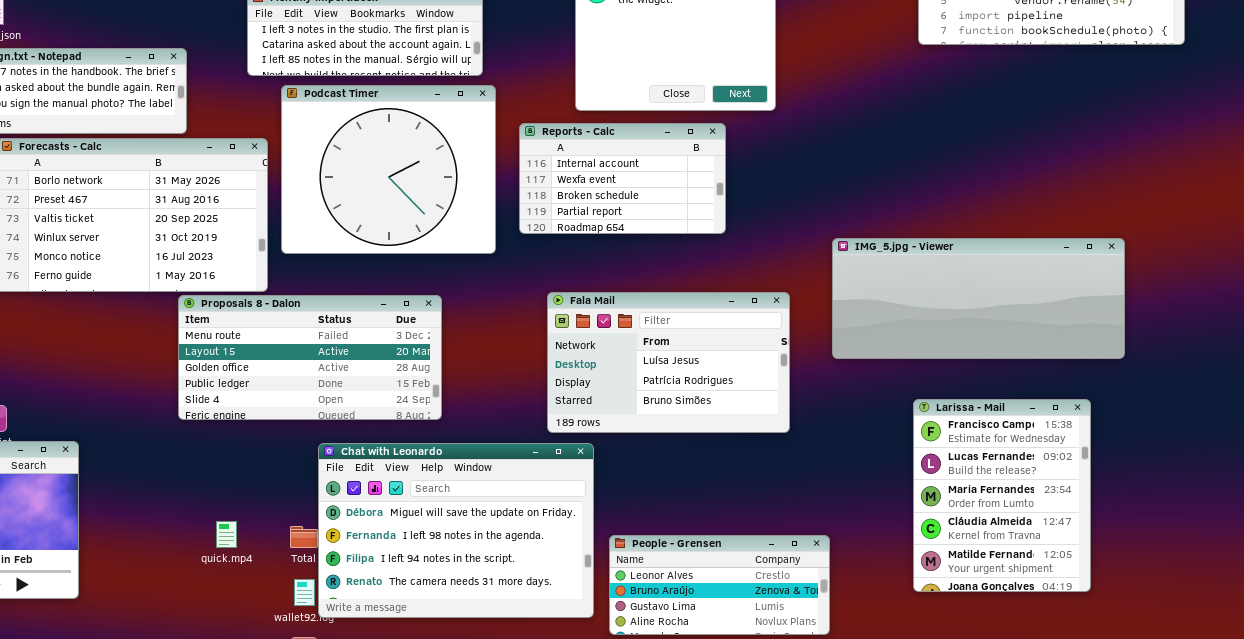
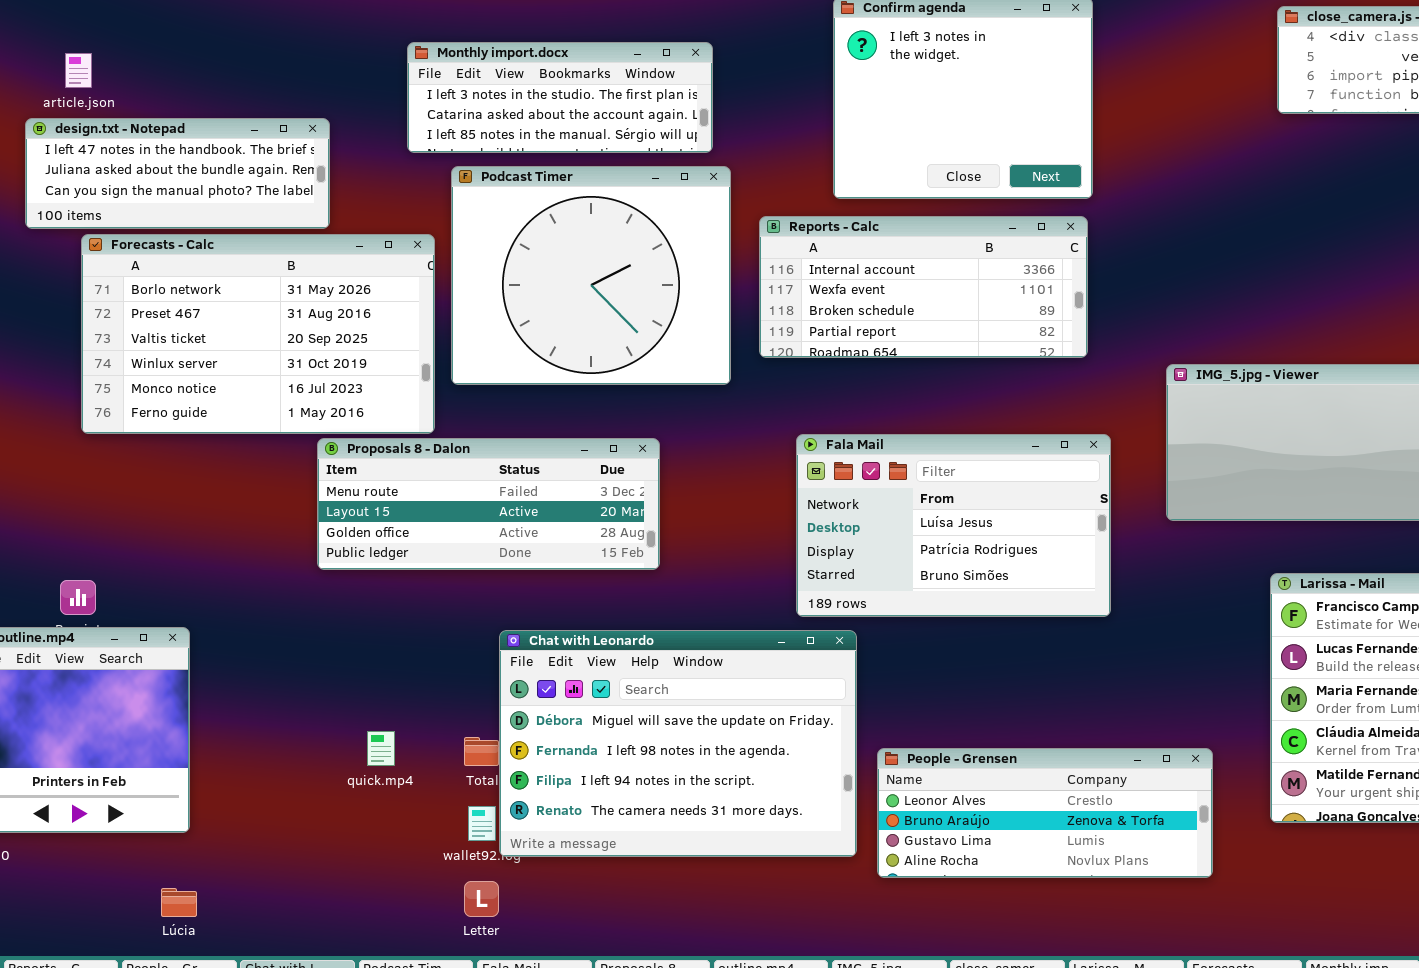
Reports - Calc: [519,123,726,234] -> [759,216,1088,358], resized
Proposals 8 - Dalon: [178,295,442,420] -> [317,438,660,570], resized
People - Grensen: [609,535,830,635] -> [877,748,1213,878], resized

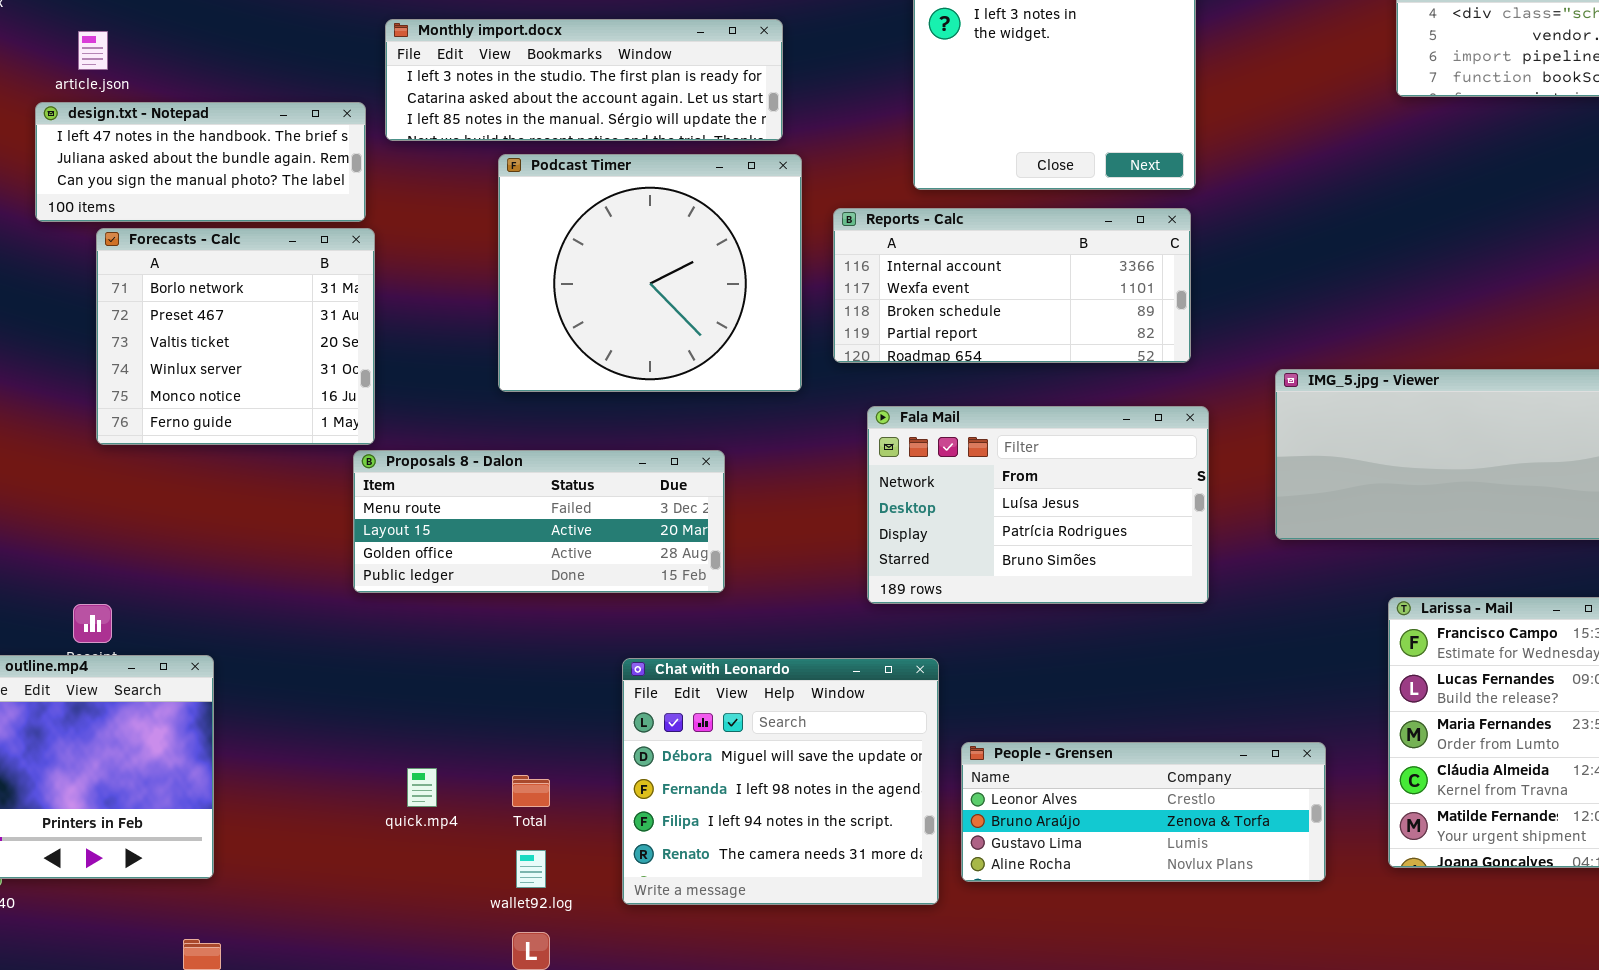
Monthly import.docx: [407,42,713,153] -> [385,19,783,141], resized
Forecasts - Calc: [81,234,435,434] -> [96,228,375,445], resized
Fala Mail: [796,434,1111,617] -> [867,406,1209,604], moved
Chat with Leonardo: [499,630,857,857] -> [622,658,939,905], resized
People - Grensen: [877,748,1213,878] -> [961,742,1326,882], moved

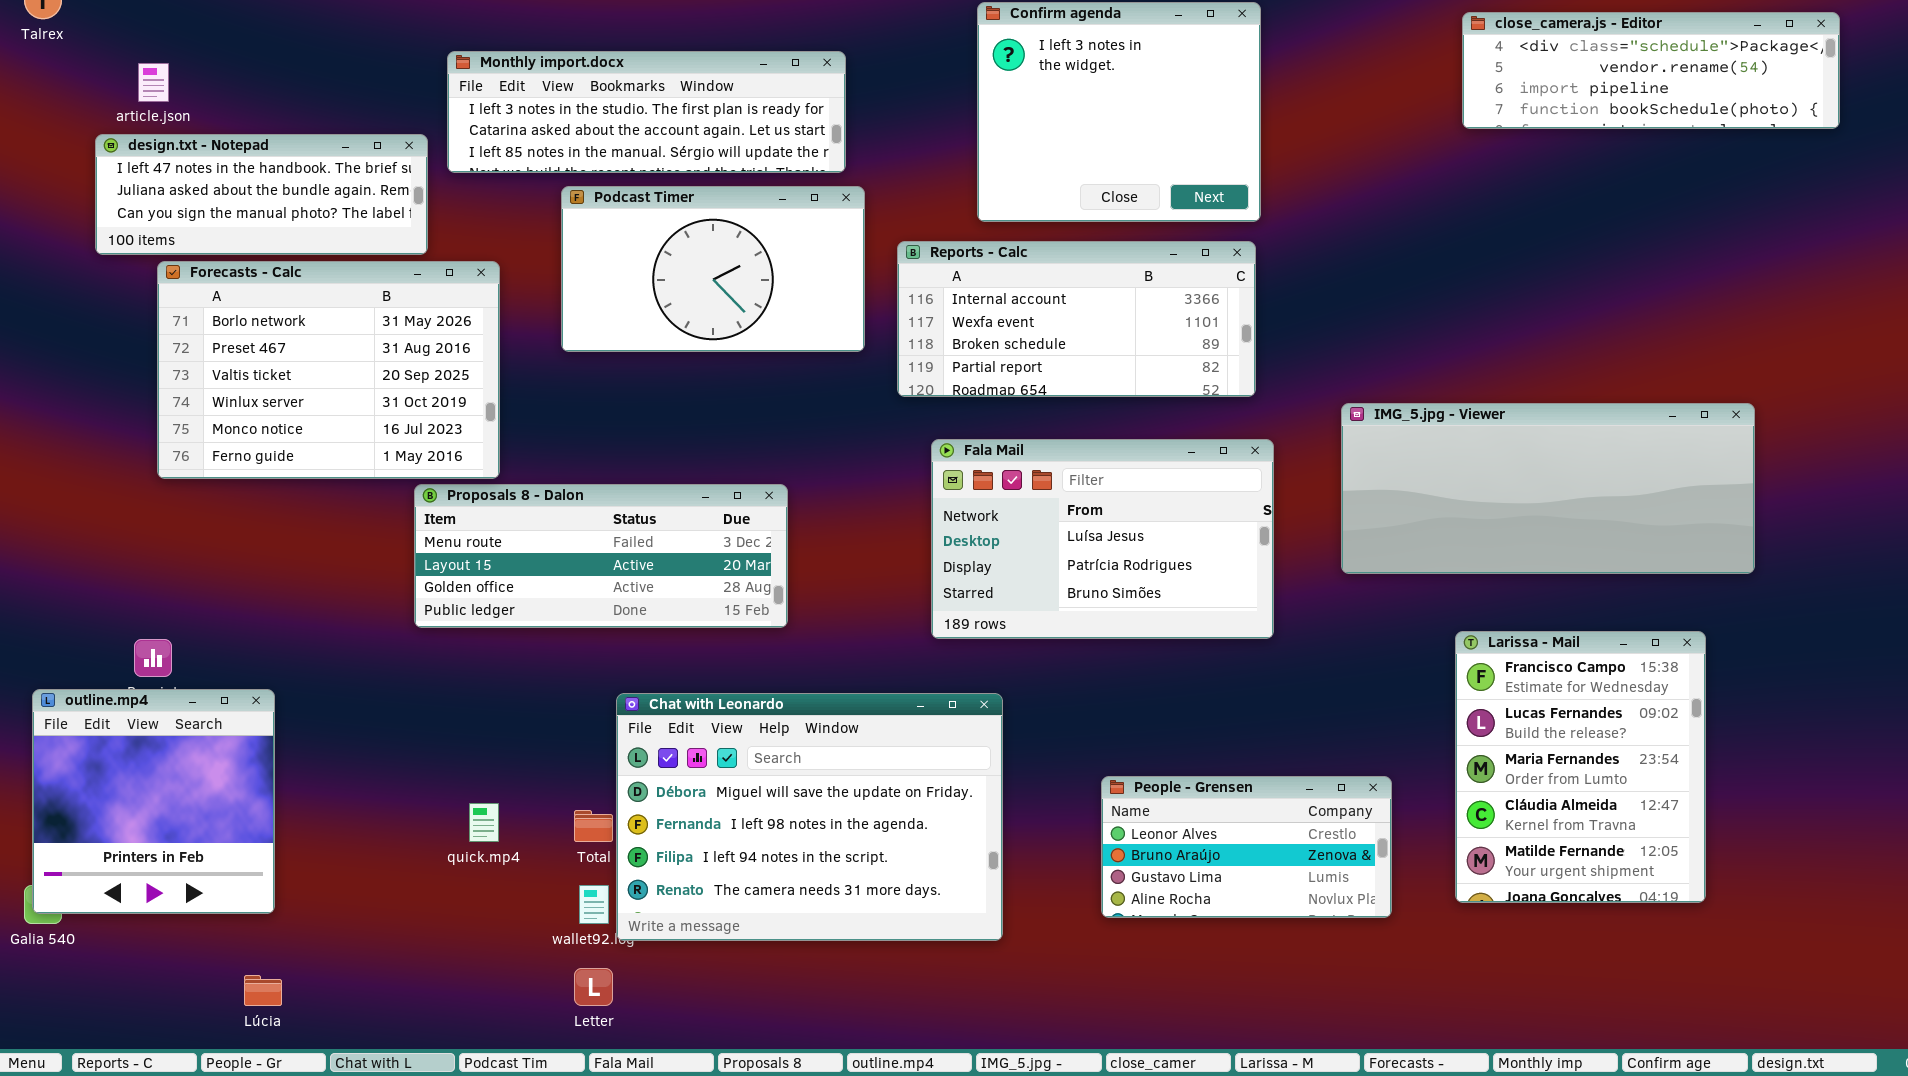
Podcast Timer: [498,154,802,392] -> [561,186,865,352], resized
Forecasts - Calc: [96,228,375,445] -> [157,261,500,479], resized
Chat with Leonardo: [622,658,939,905] -> [616,693,1003,941], resized
People - Grensen: [961,742,1326,882] -> [1101,776,1392,918], resized

